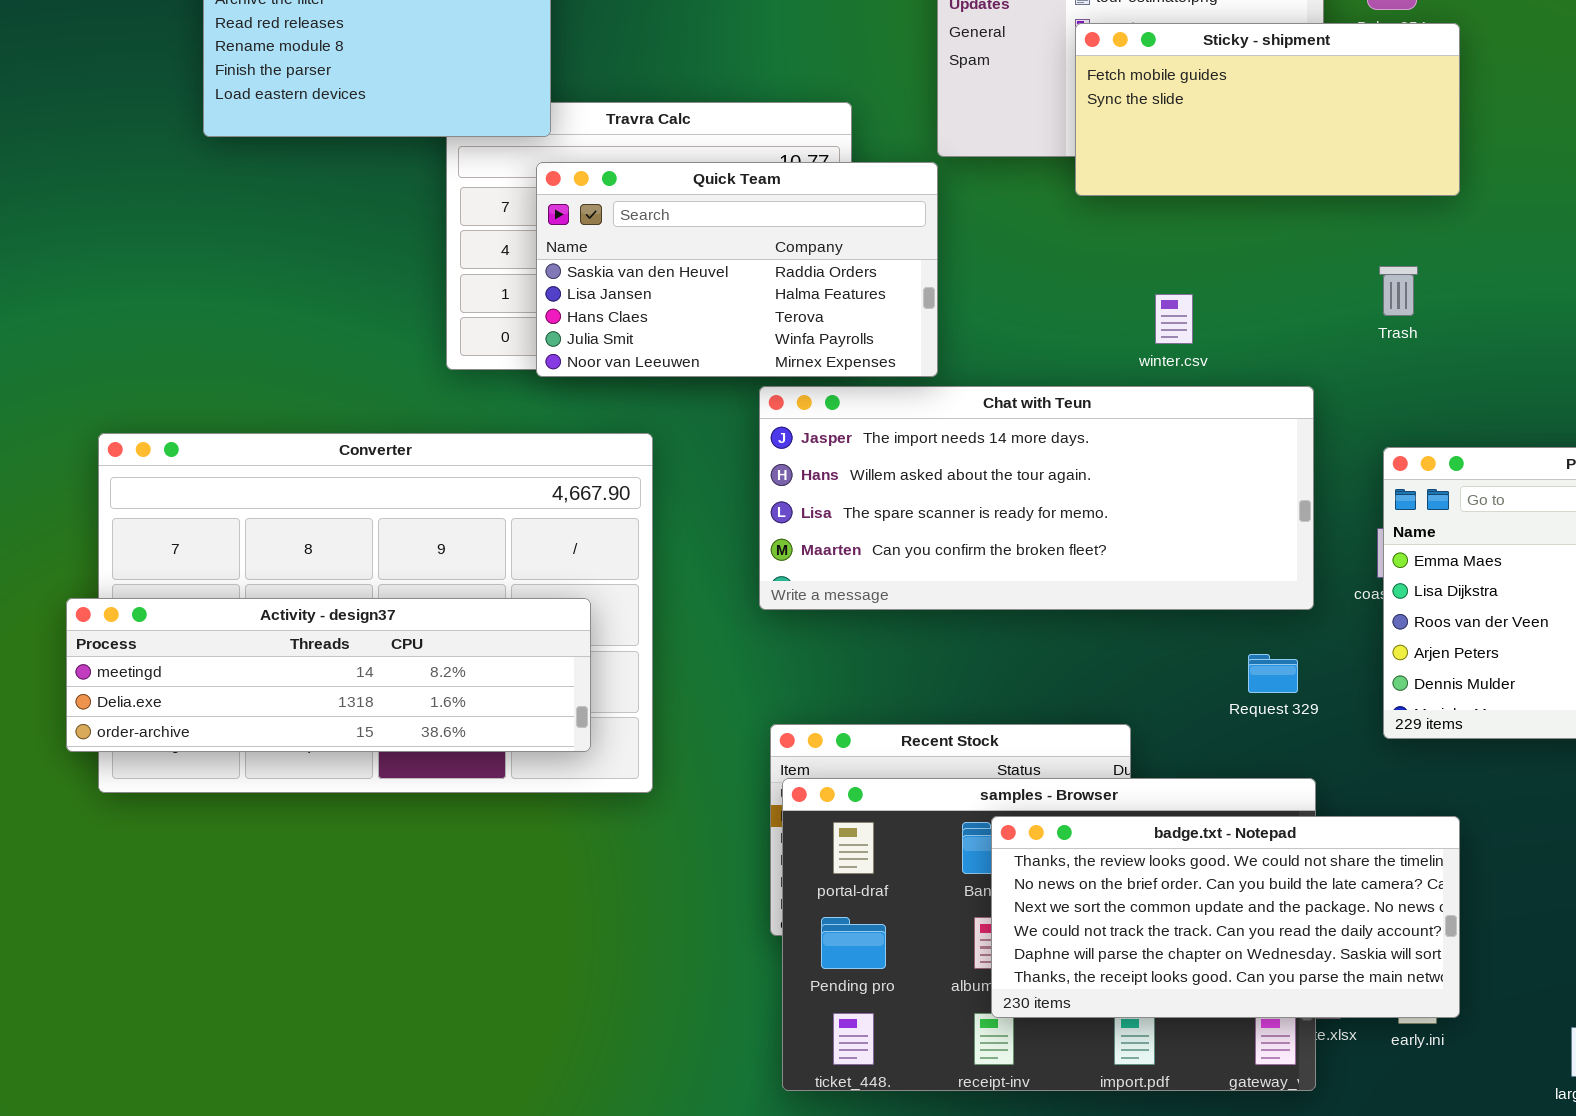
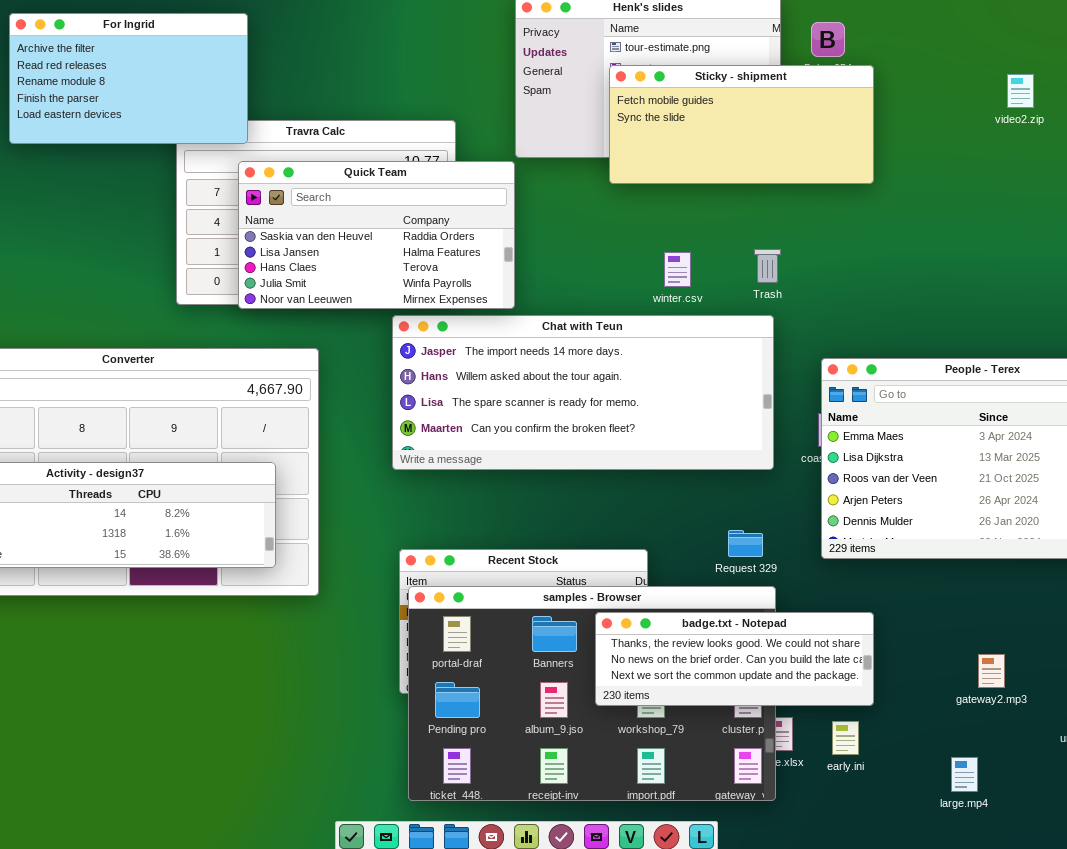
Trash: [1379,266,1418,316] -> [754,249,781,283], moved
Request 329: [1248,654,1298,693] -> [728,530,763,557], moved
badge.txt - Notepad: [991,816,1460,1018] -> [595,612,874,706], resized

